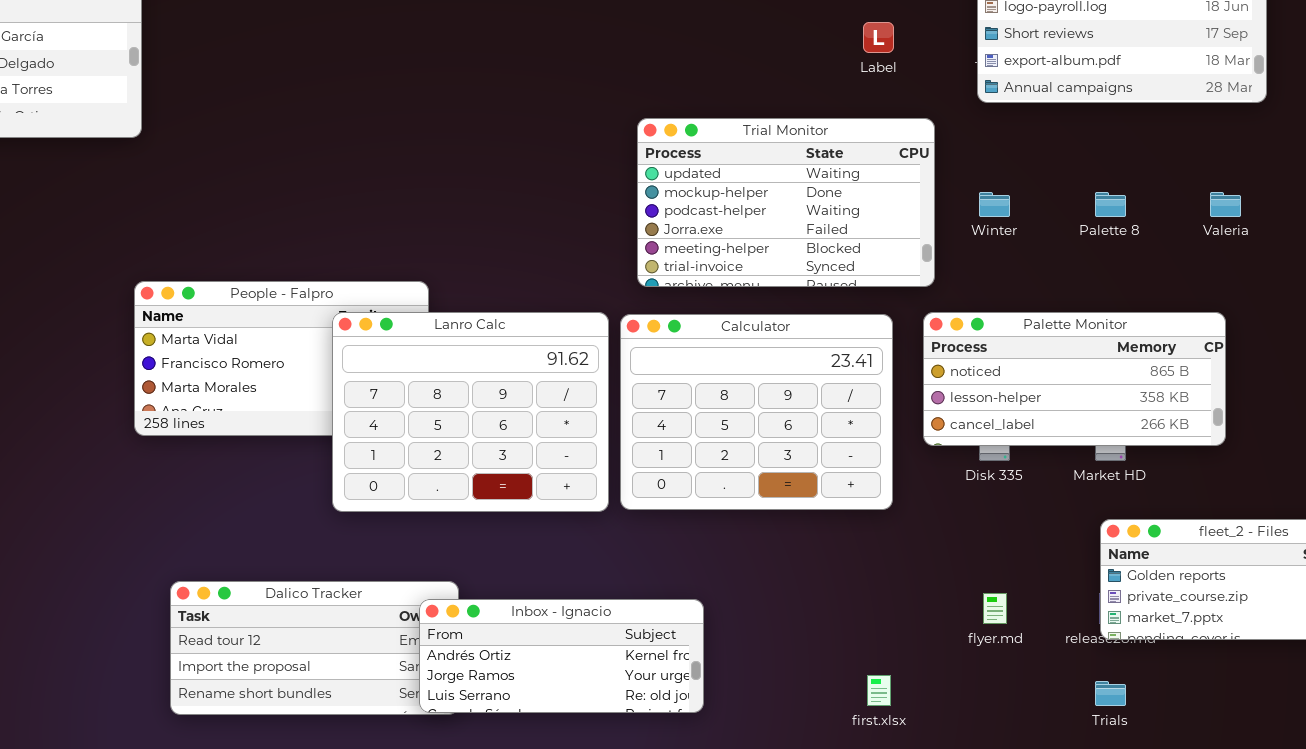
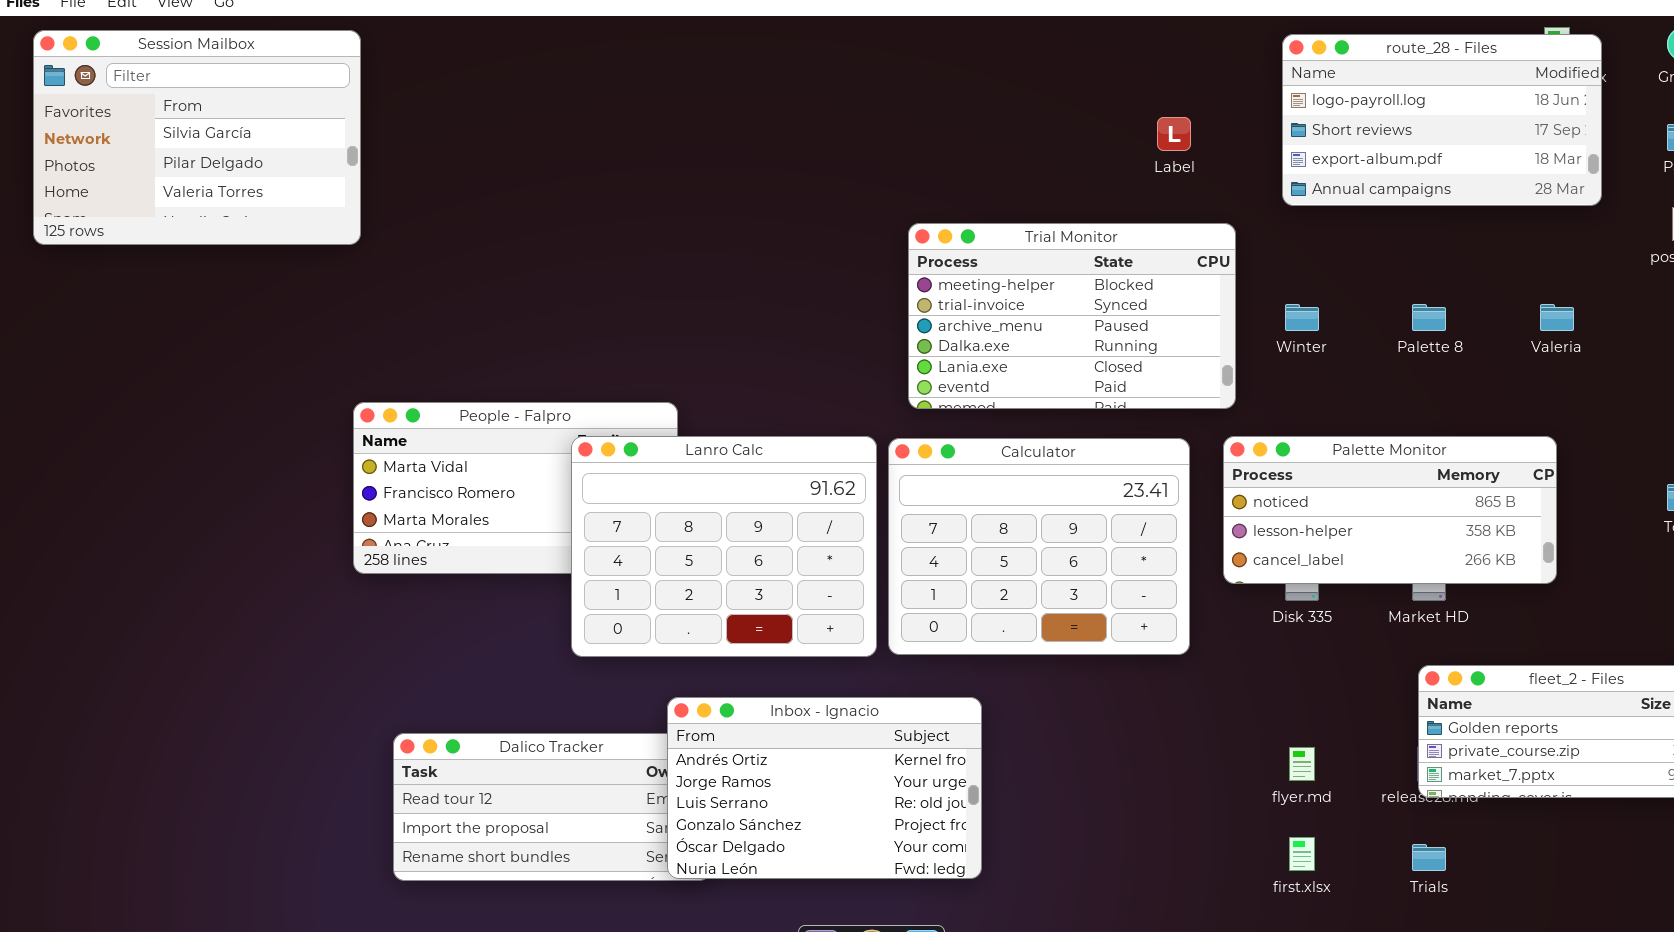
Trial Monitor: [637,118,935,287] -> [908,223,1236,409], scrolled down 4 rows
Inbox - Ignacio: [419,599,704,713] -> [667,697,982,879], resized
first.xlsx: [867,675,891,706] -> [1289,837,1315,871], moved

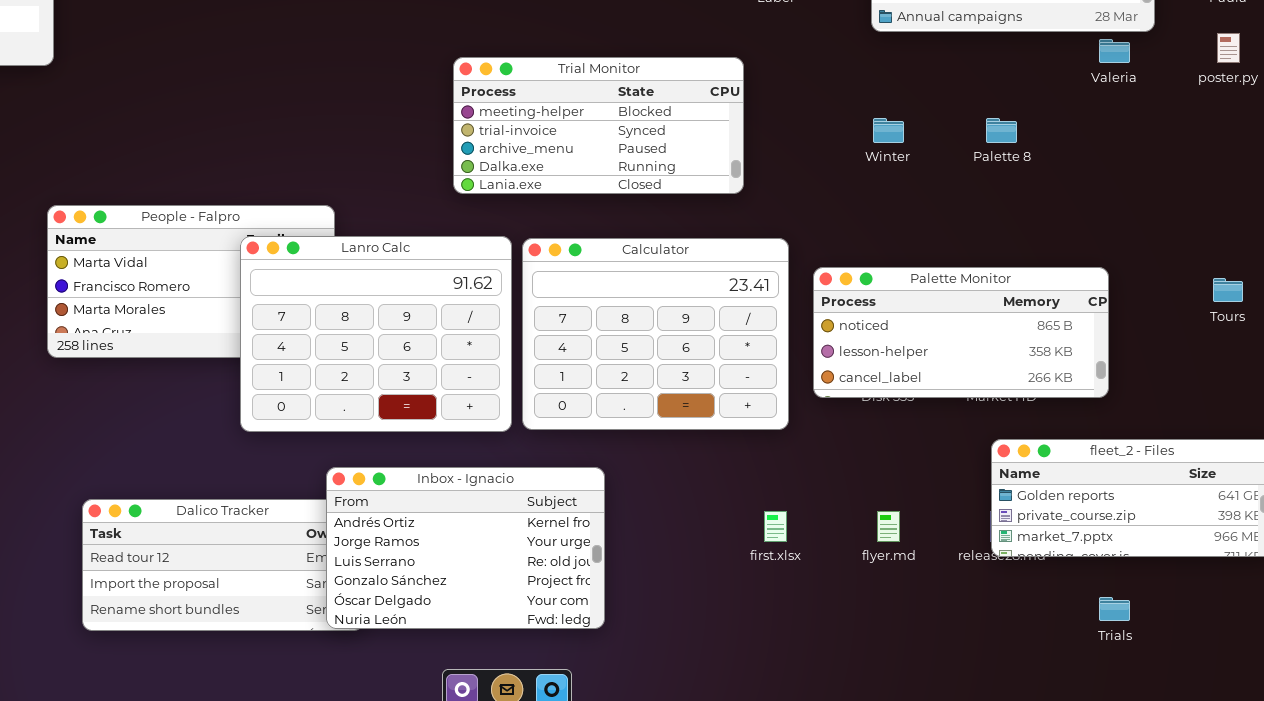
Trial Monitor: [908,223,1236,409] -> [453,57,744,194], moved, resized
Valeria: [1540,304,1574,331] -> [1099,39,1130,63], moved
Palette Monitor: [1223,436,1557,584] -> [813,267,1109,398], moved
first.xlsx: [1289,837,1315,871] -> [764,511,787,542], moved
Trials: [1412,844,1446,871] -> [1099,597,1130,621], moved

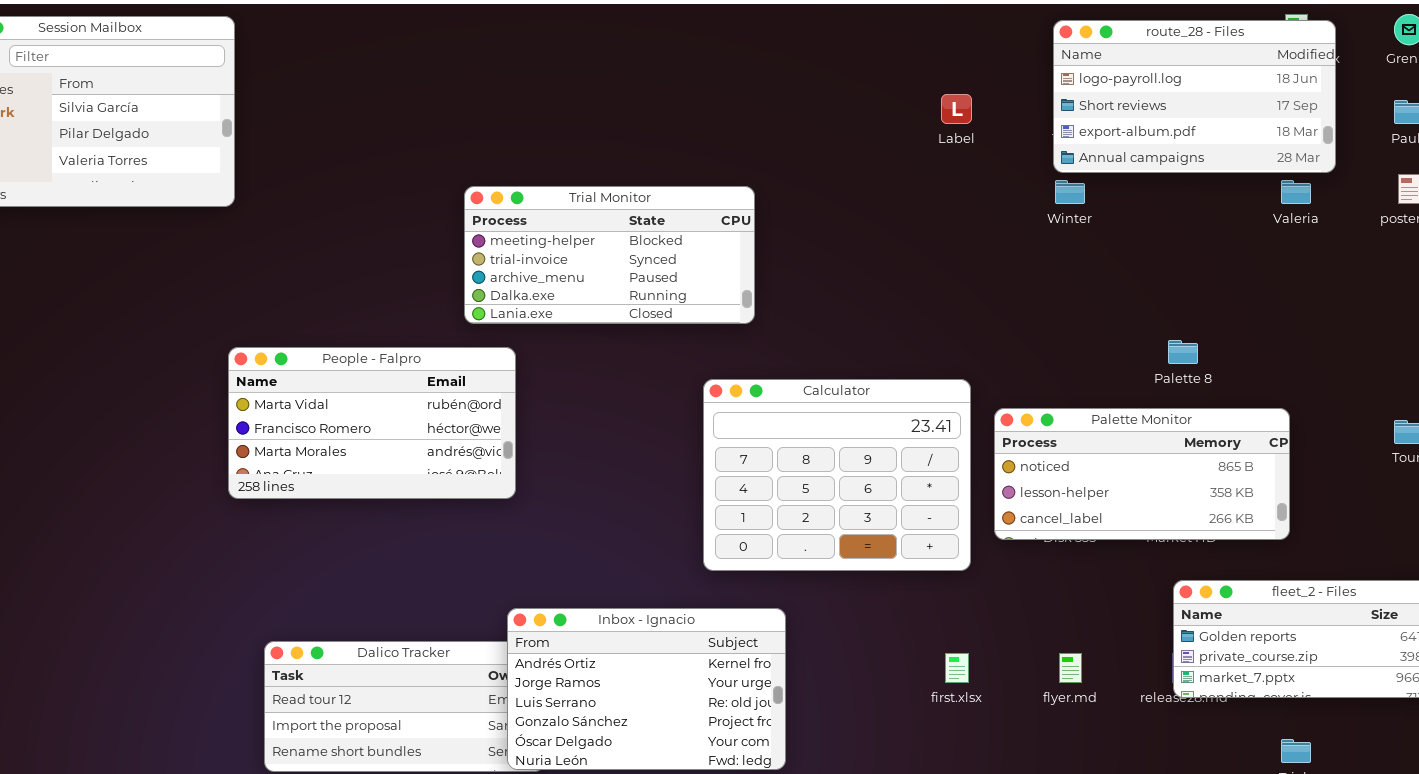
Trial Monitor: [453,57,744,194] -> [464,186,755,324], moved
Winter: [873,118,904,143] -> [1055,180,1085,204], moved
Palette 8: [986,118,1017,143] -> [1168,340,1198,364], moved
Lanro Calc: [240,236,512,432] -> none, closed

